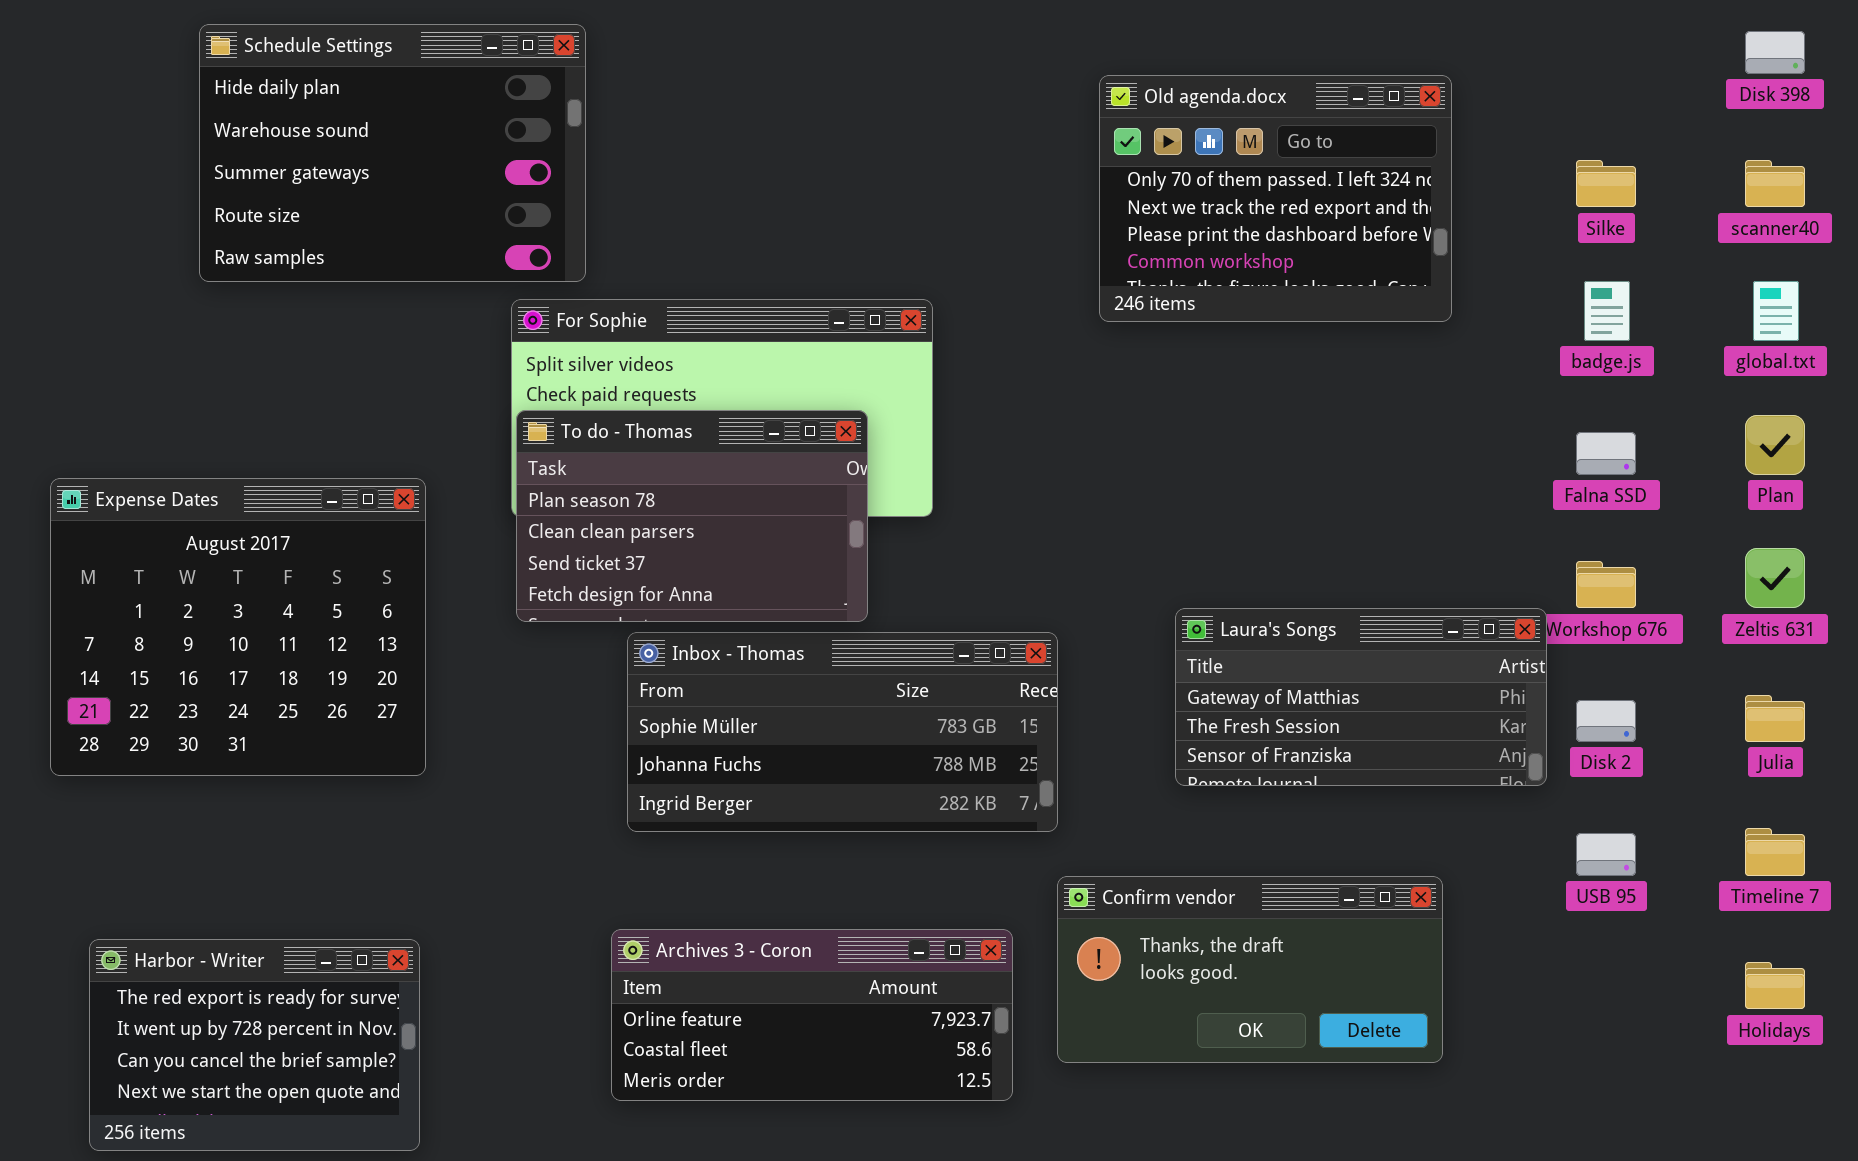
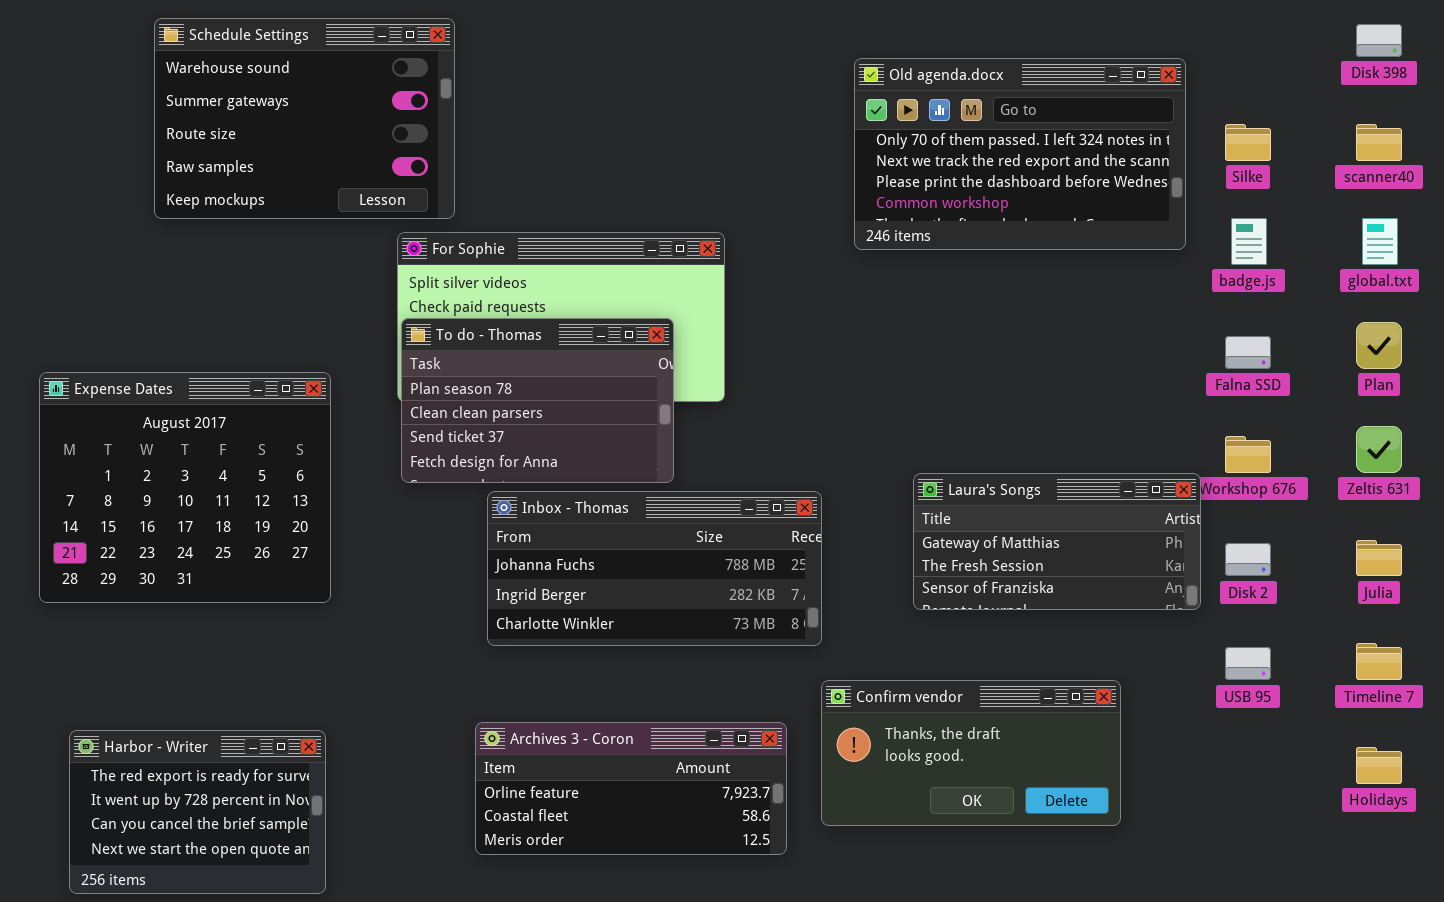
Schedule Settings: [199,24,586,282] -> [154,18,455,219], scrolled down 1 row
Old agenda.docx: [1099,75,1452,322] -> [854,58,1186,250], resized
Inbox - Thomas: [627,632,1058,832] -> [487,491,822,646], scrolled down 1 row

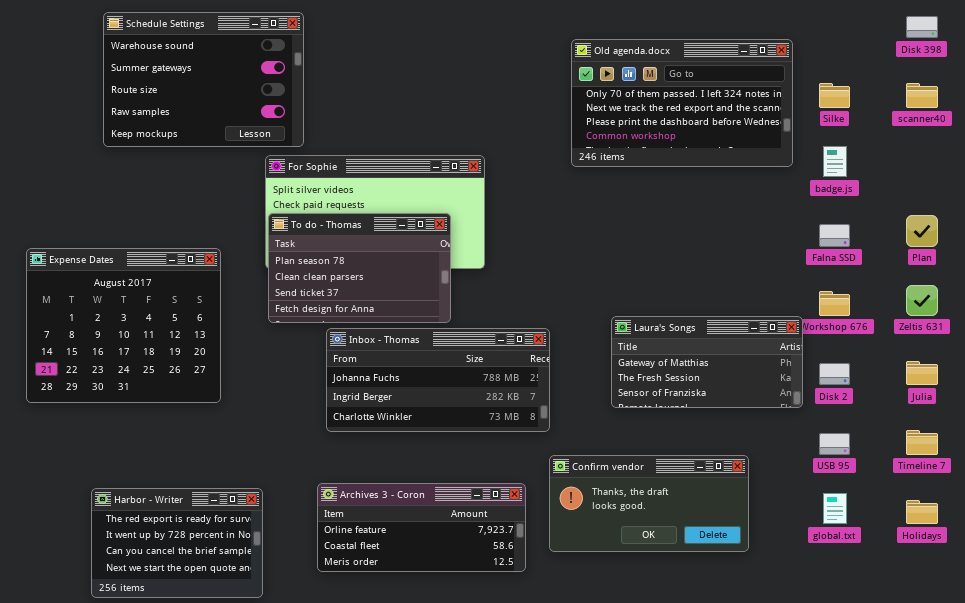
global.txt: [1362,218,1398,265] -> [823,493,847,524], moved
Harbor - Writer: [69,730,326,894] -> [91,488,263,598], moved

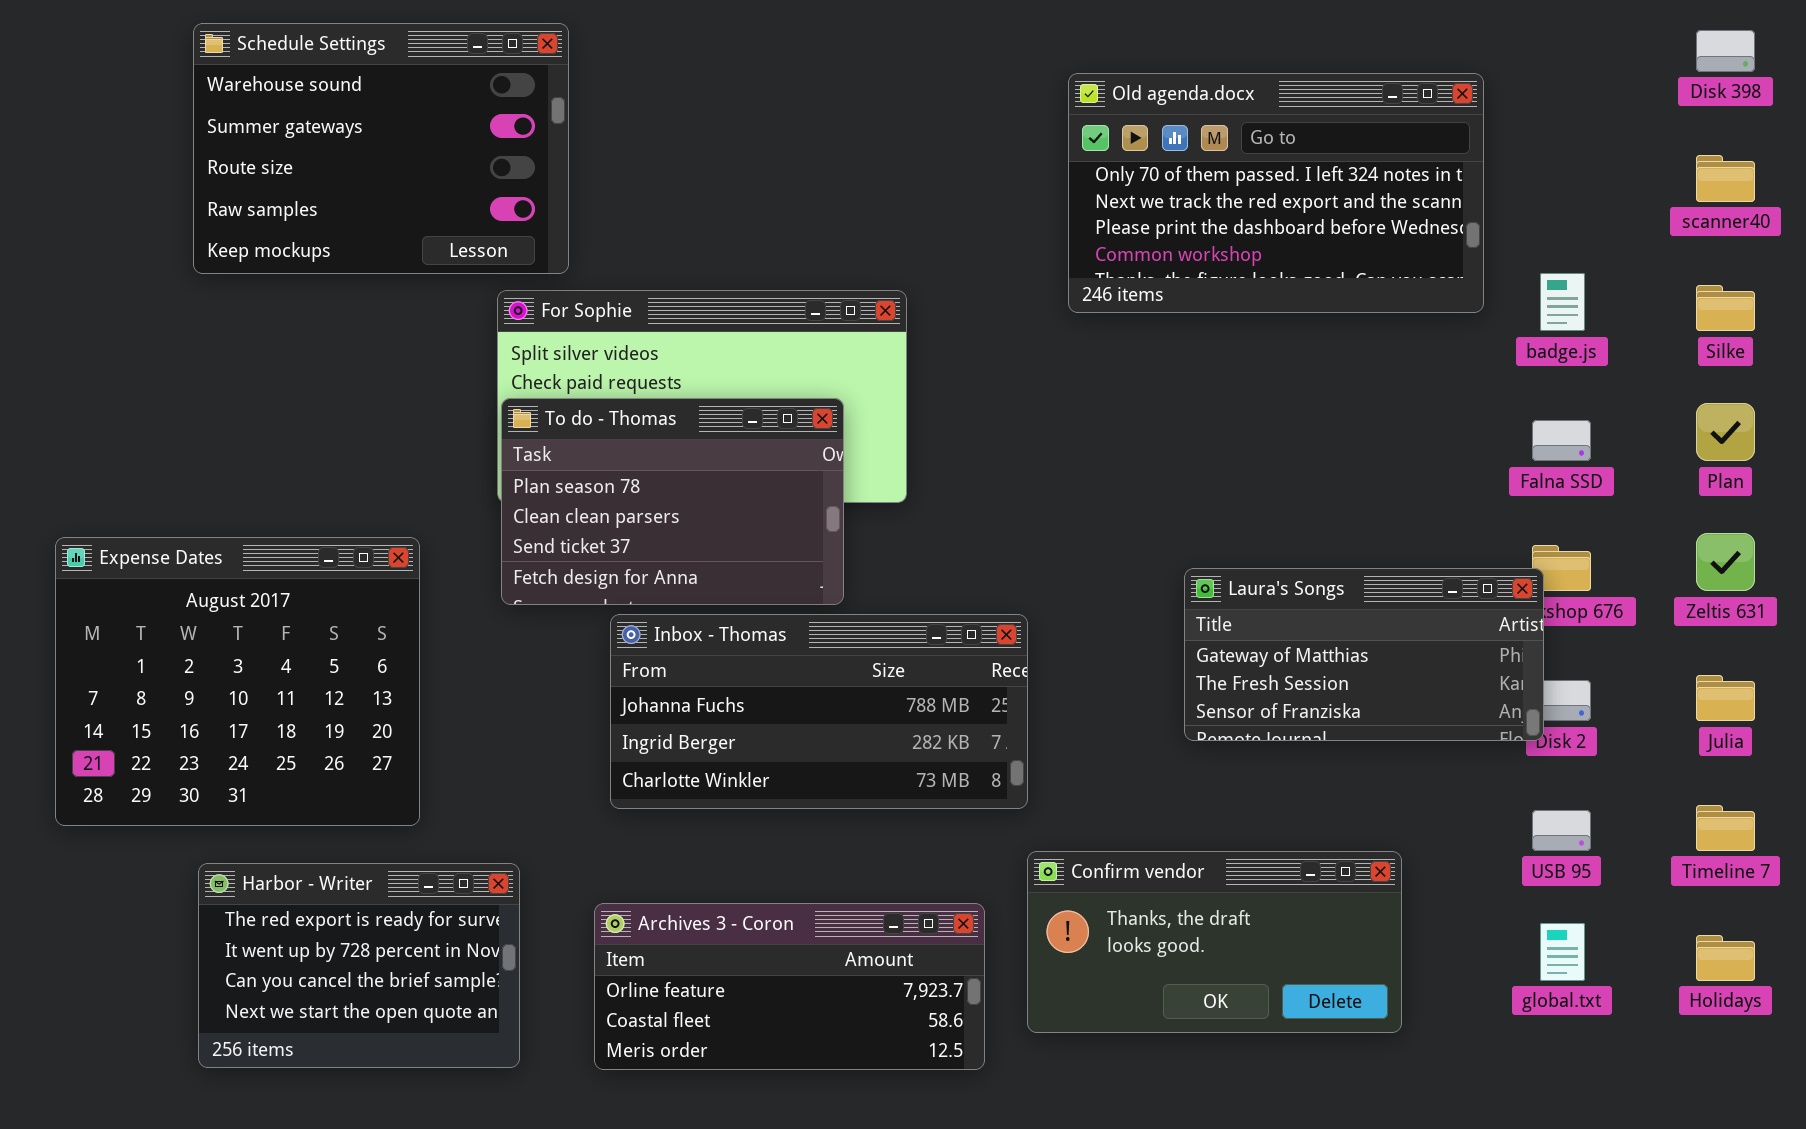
Silke: [819,83,850,108] -> [1696,285,1755,331], moved
Expense Dates: [26,248,221,403] -> [55,537,420,826], moved
Laura's Songs: [611,316,803,408] -> [1184,568,1544,741], moved
Harbor - Writer: [91,488,263,598] -> [198,863,520,1068], moved

